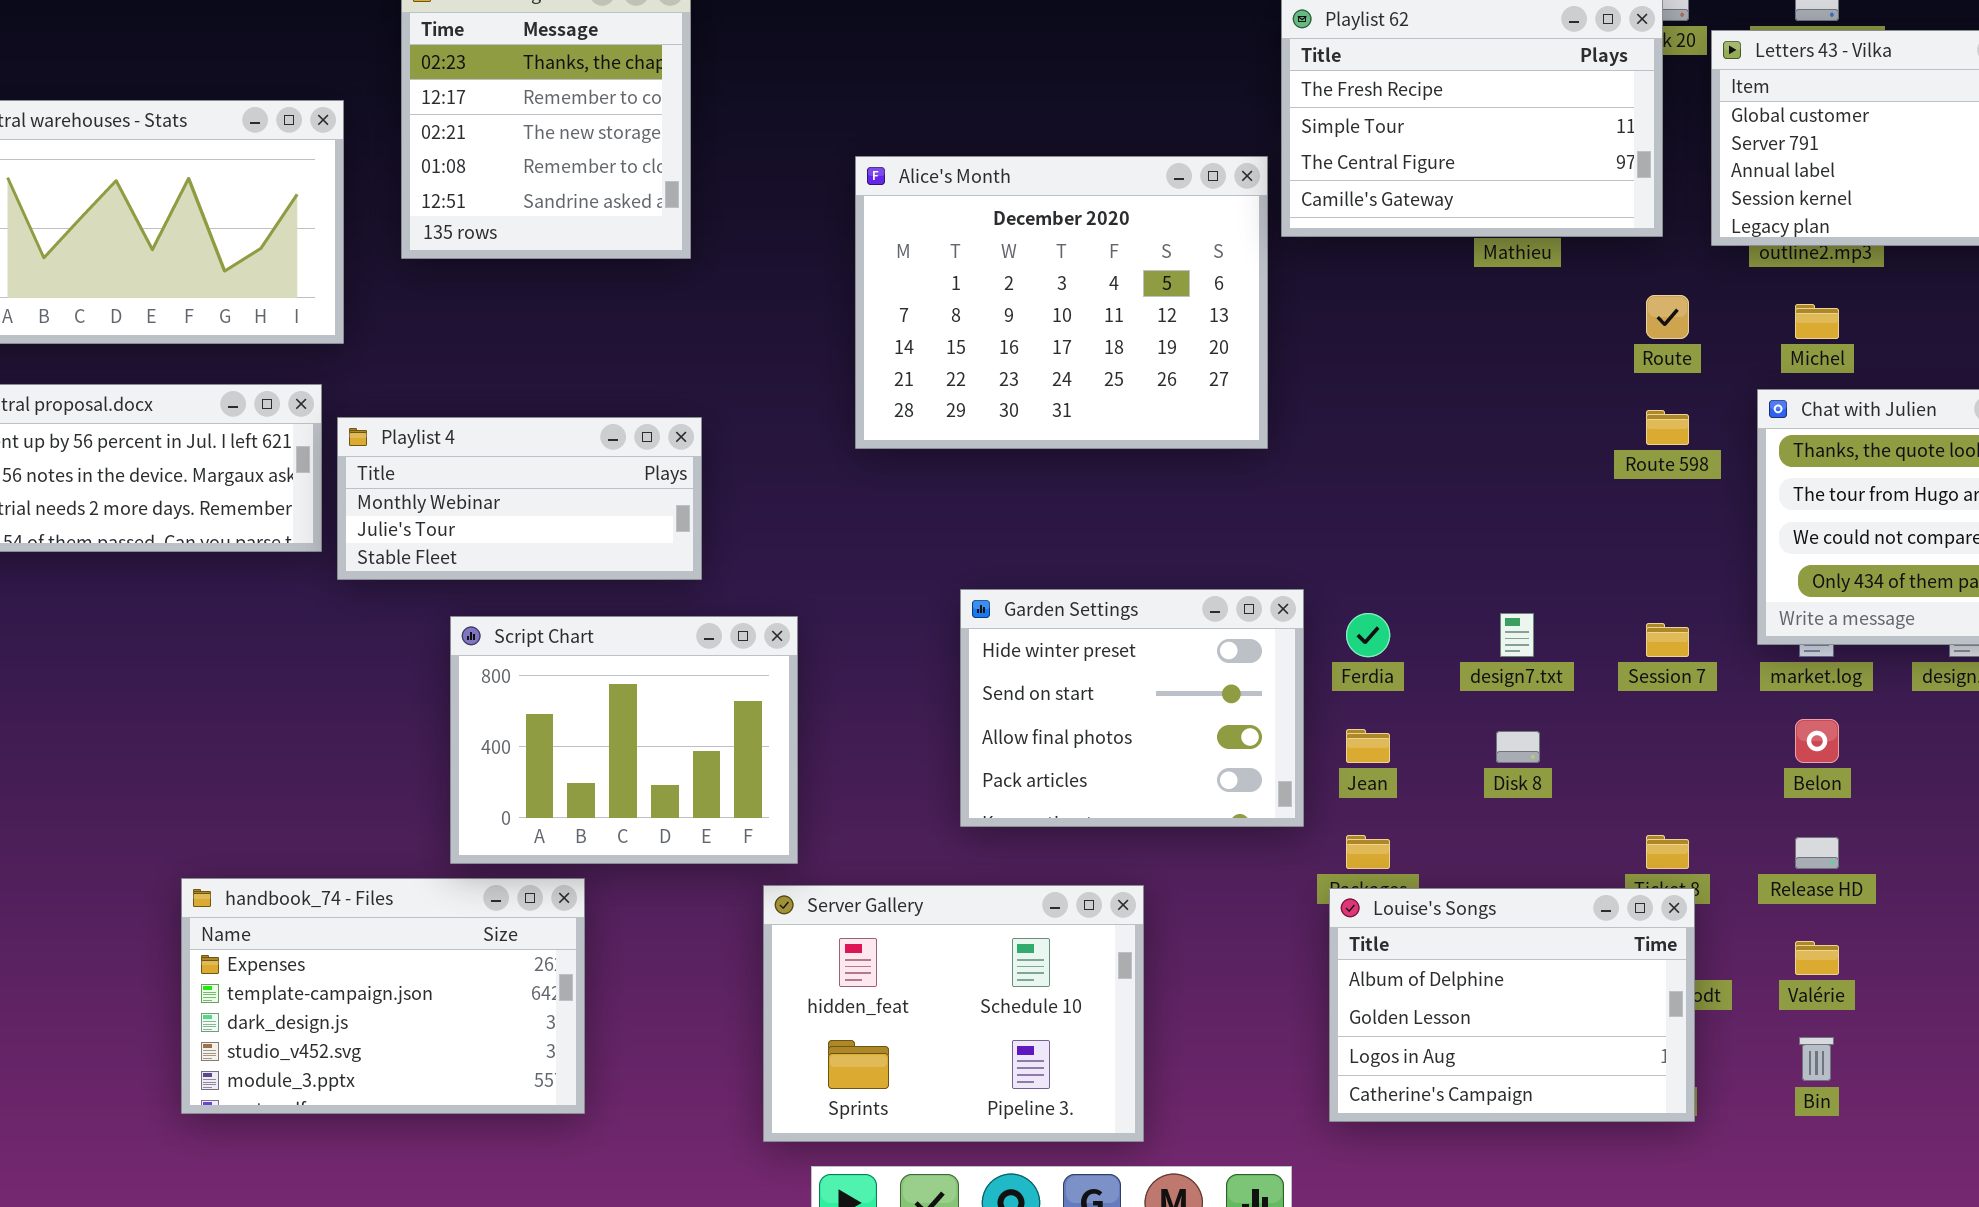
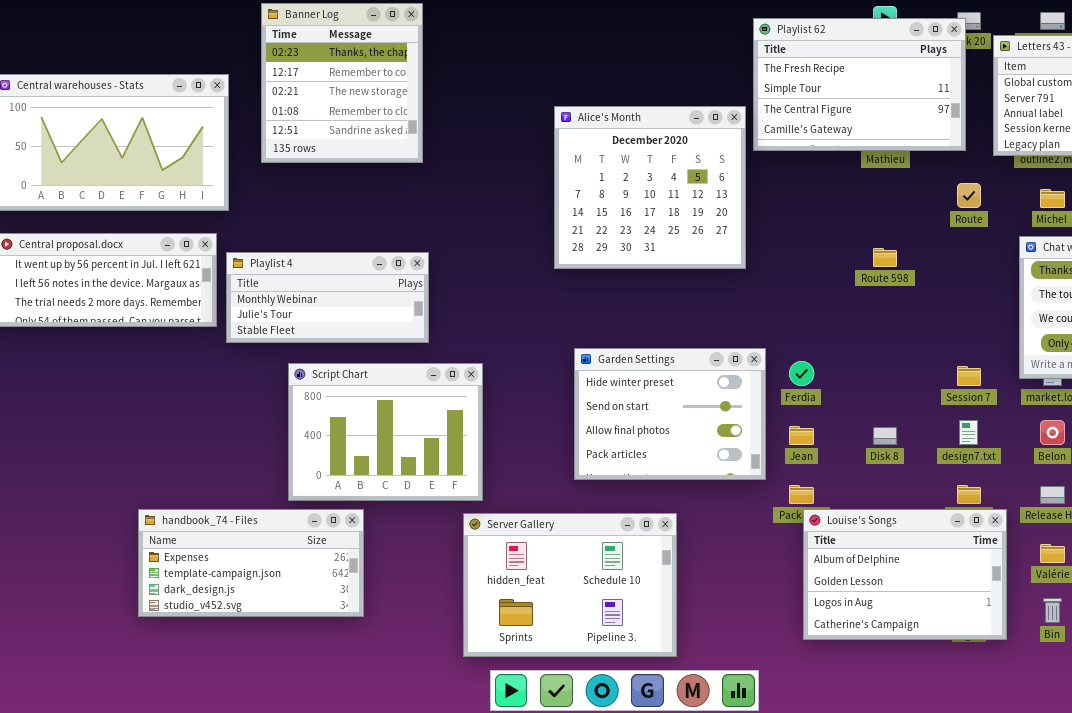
Alice's Month: [855,156,1268,449] -> [554,106,746,269], resized
Route 598: [1646,410,1689,445] -> [873,248,897,267], moved
design7.txt: [1500,613,1534,657] -> [959,420,978,445], moved
handbook_74 - Files: [181,878,585,1114] -> [138,509,364,617], resized
Louise's Songs: [1329,888,1695,1122] -> [803,509,1007,640], moved

